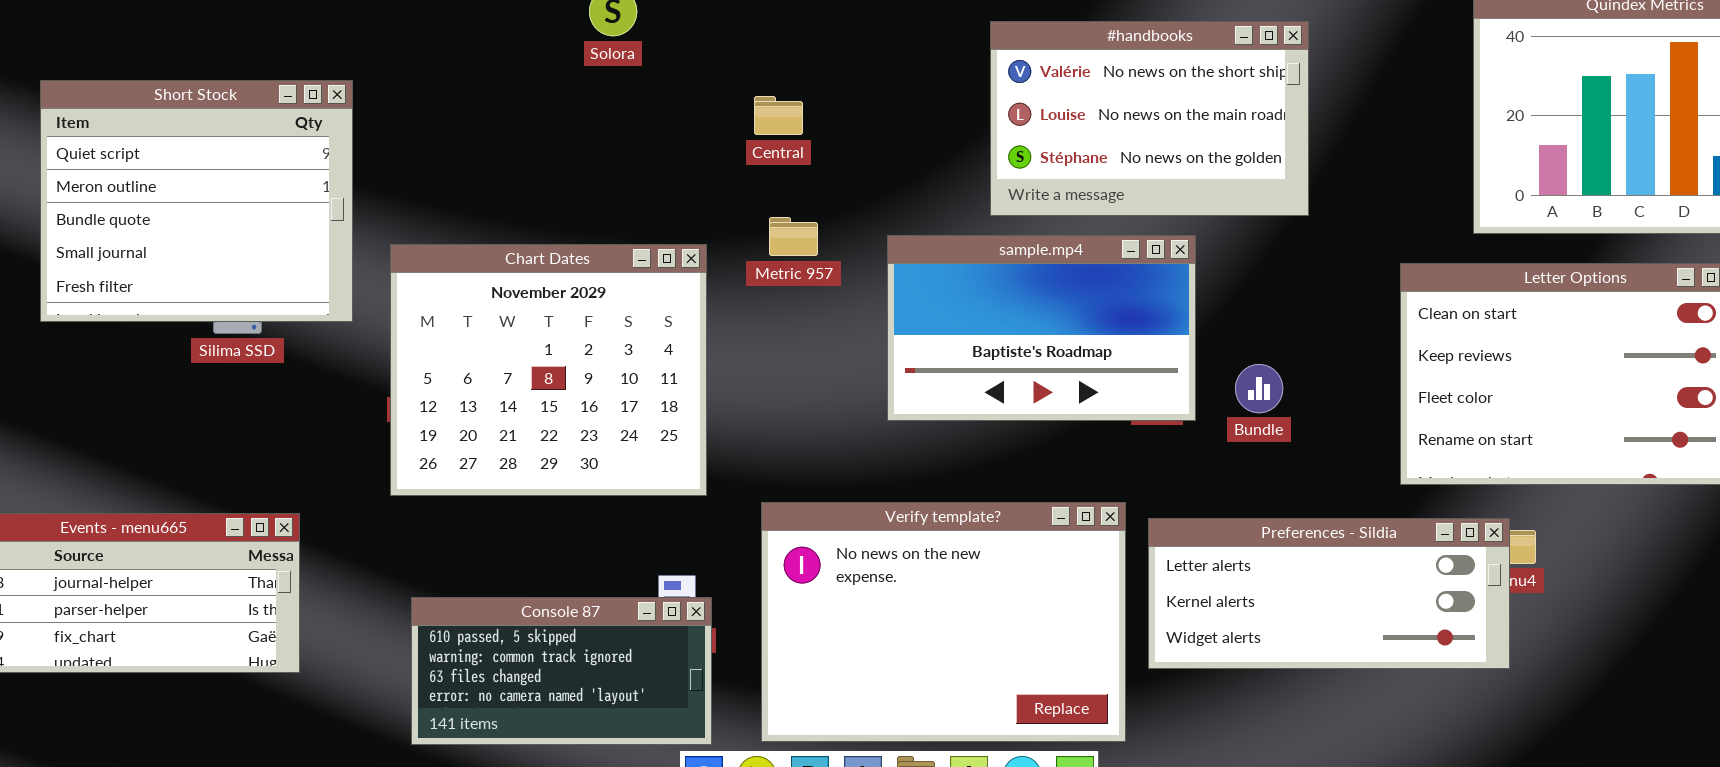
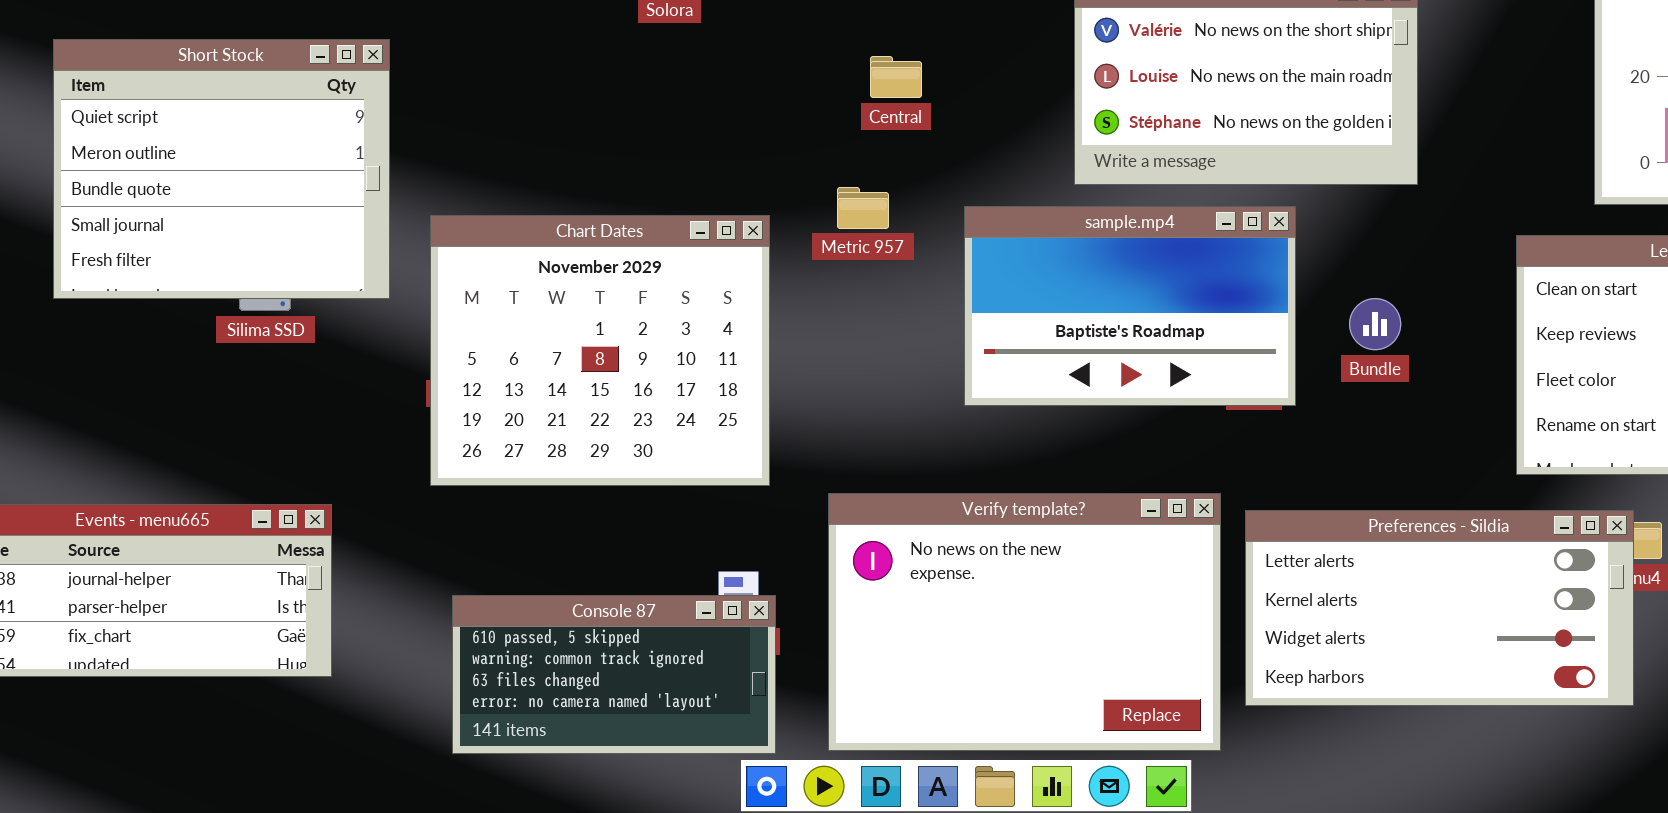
Central: [754,96,803,135] -> [870,56,922,98], moved
Bundle: [1235,364,1283,413] -> [1349,298,1401,350], moved
Preferences - Sildia: [1148,518,1510,669] -> [1245,510,1634,706], resized

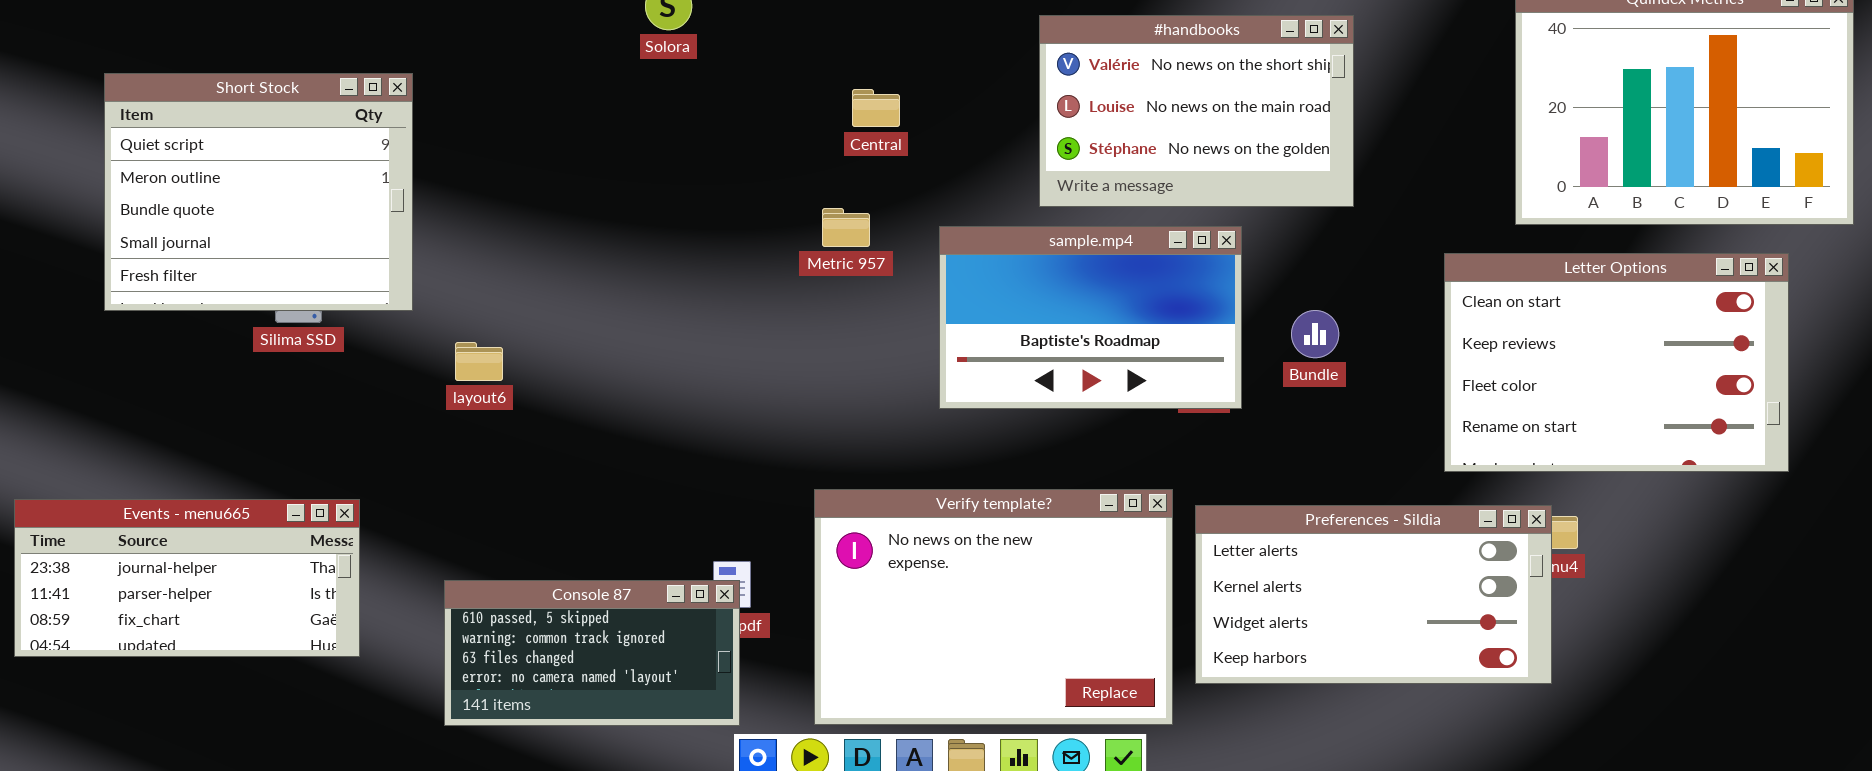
Chart Dates: [430,215,770,486] -> none, closed
Console 87: [452,595,776,754] -> [444,580,740,726], moved

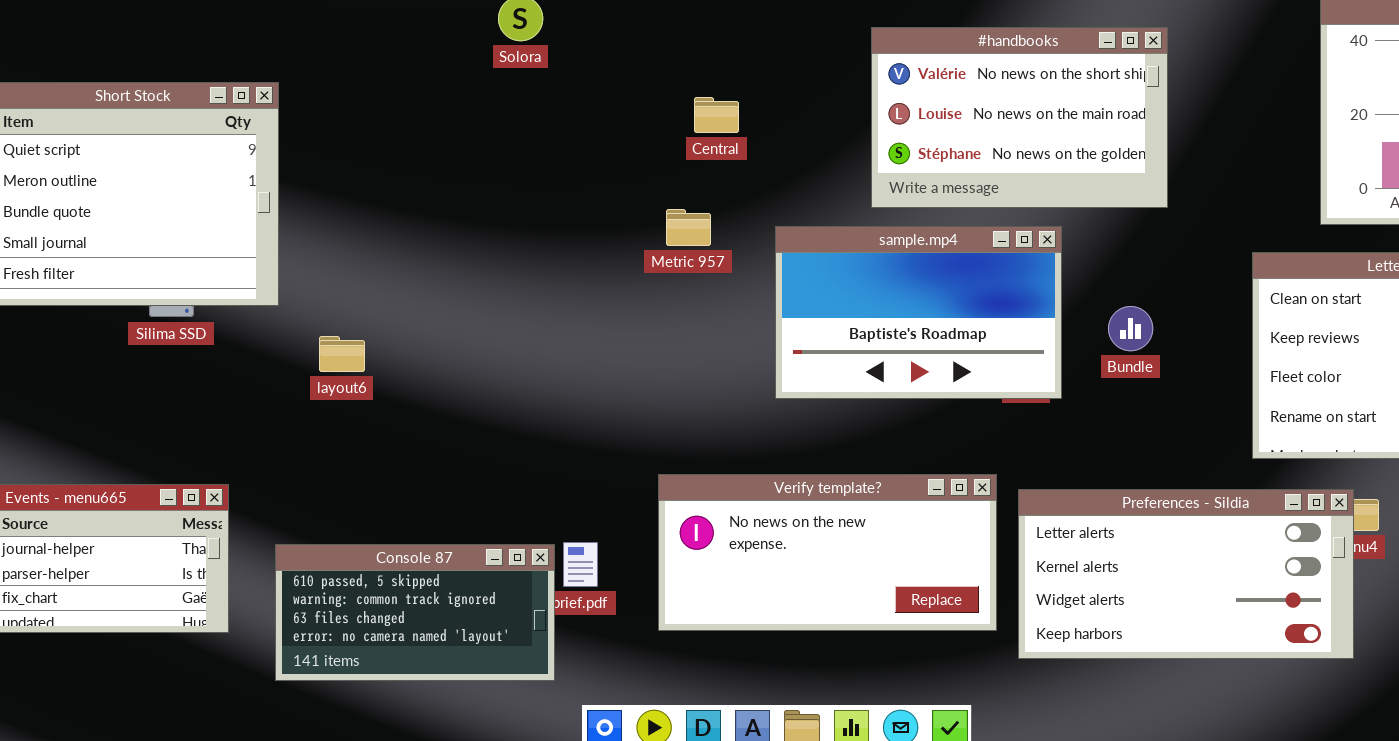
Verify template?: [814,489,1173,725] -> [658,474,997,631], resized
Console 87: [444,580,740,726] -> [275,544,555,681], moved

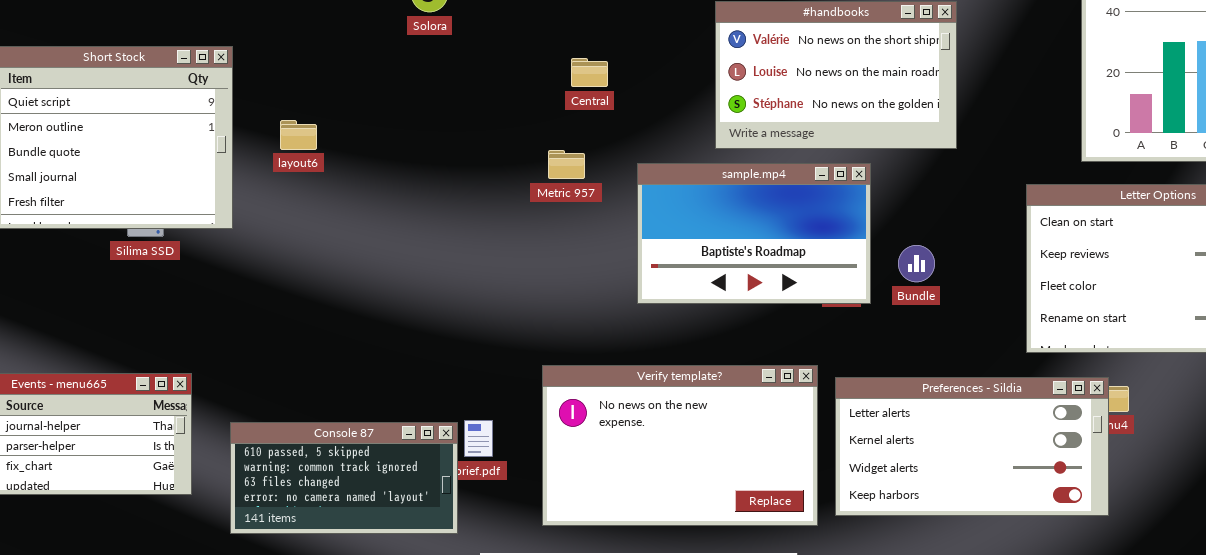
Bundle: [1108,306,1153,351] -> [898,245,935,282], moved
layout6: [319,336,365,372] -> [280,120,317,150], moved
Verify template?: [658,474,997,631] -> [542,365,818,526], resized

